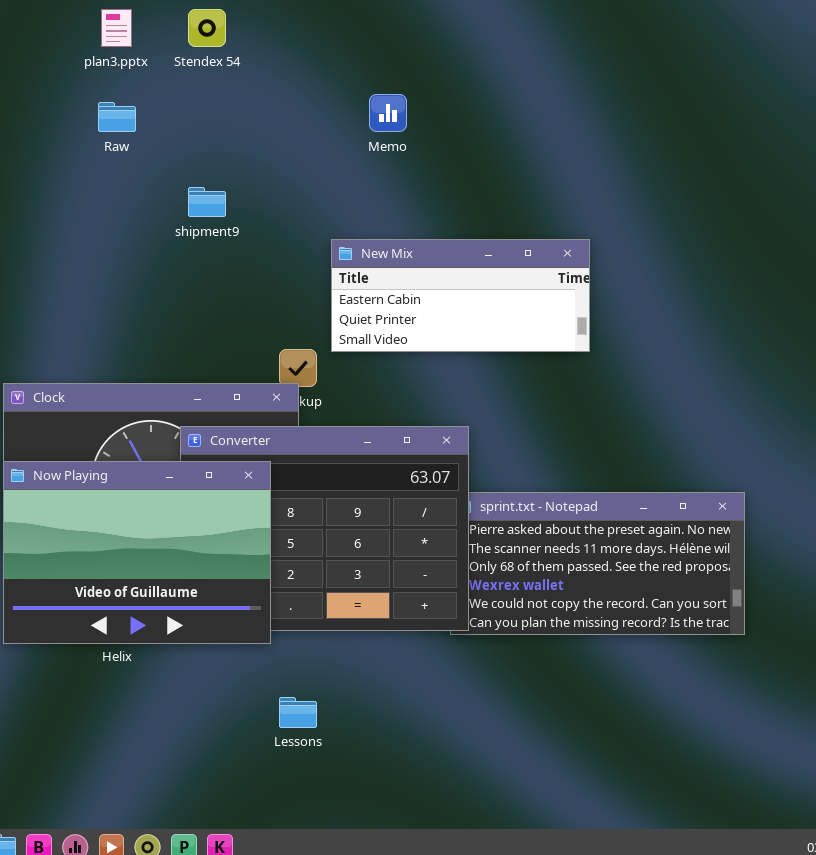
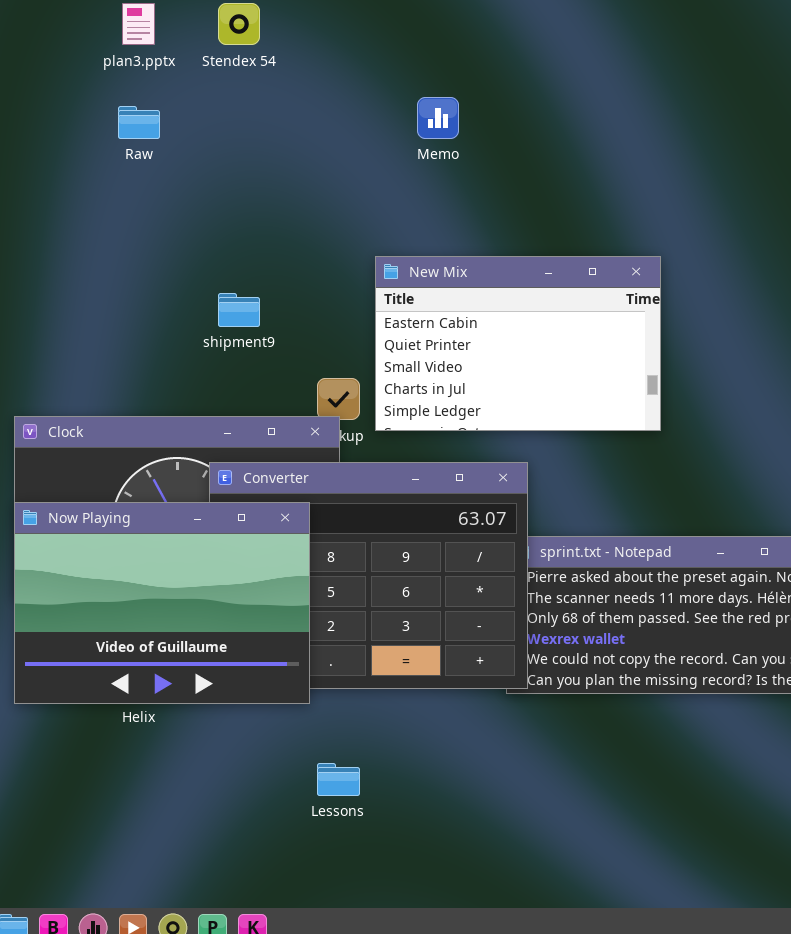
shipment9: [188,187,226,217] -> [218,293,260,327], moved
New Mix: [331,239,590,352] -> [375,256,661,431], resized

